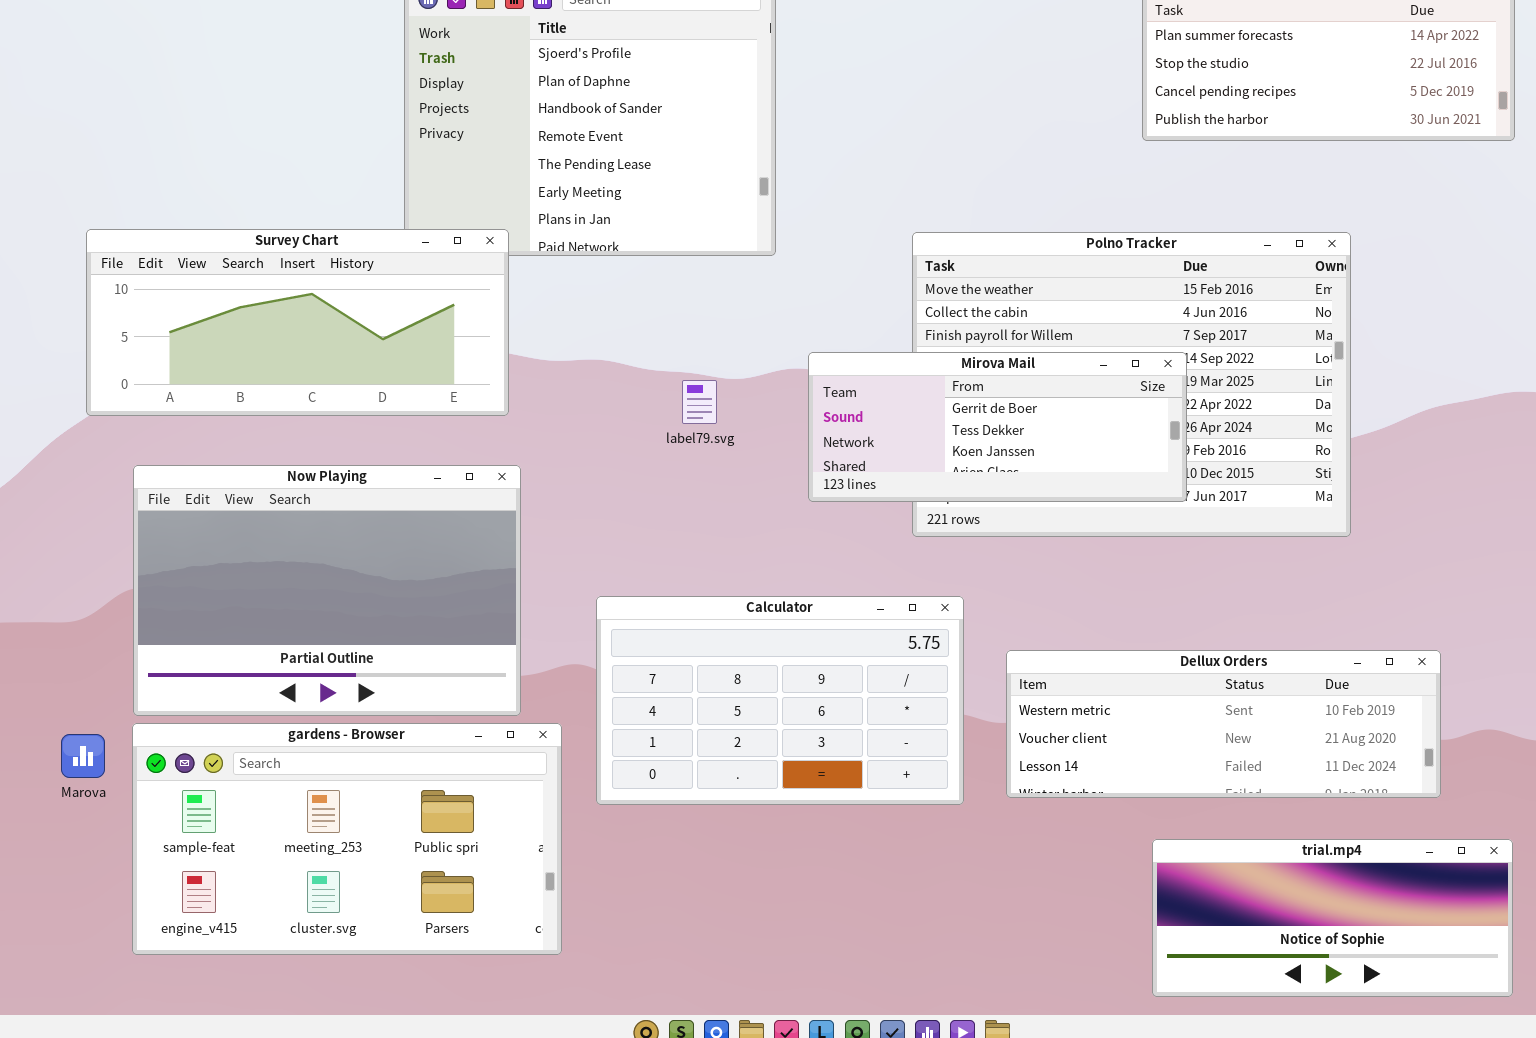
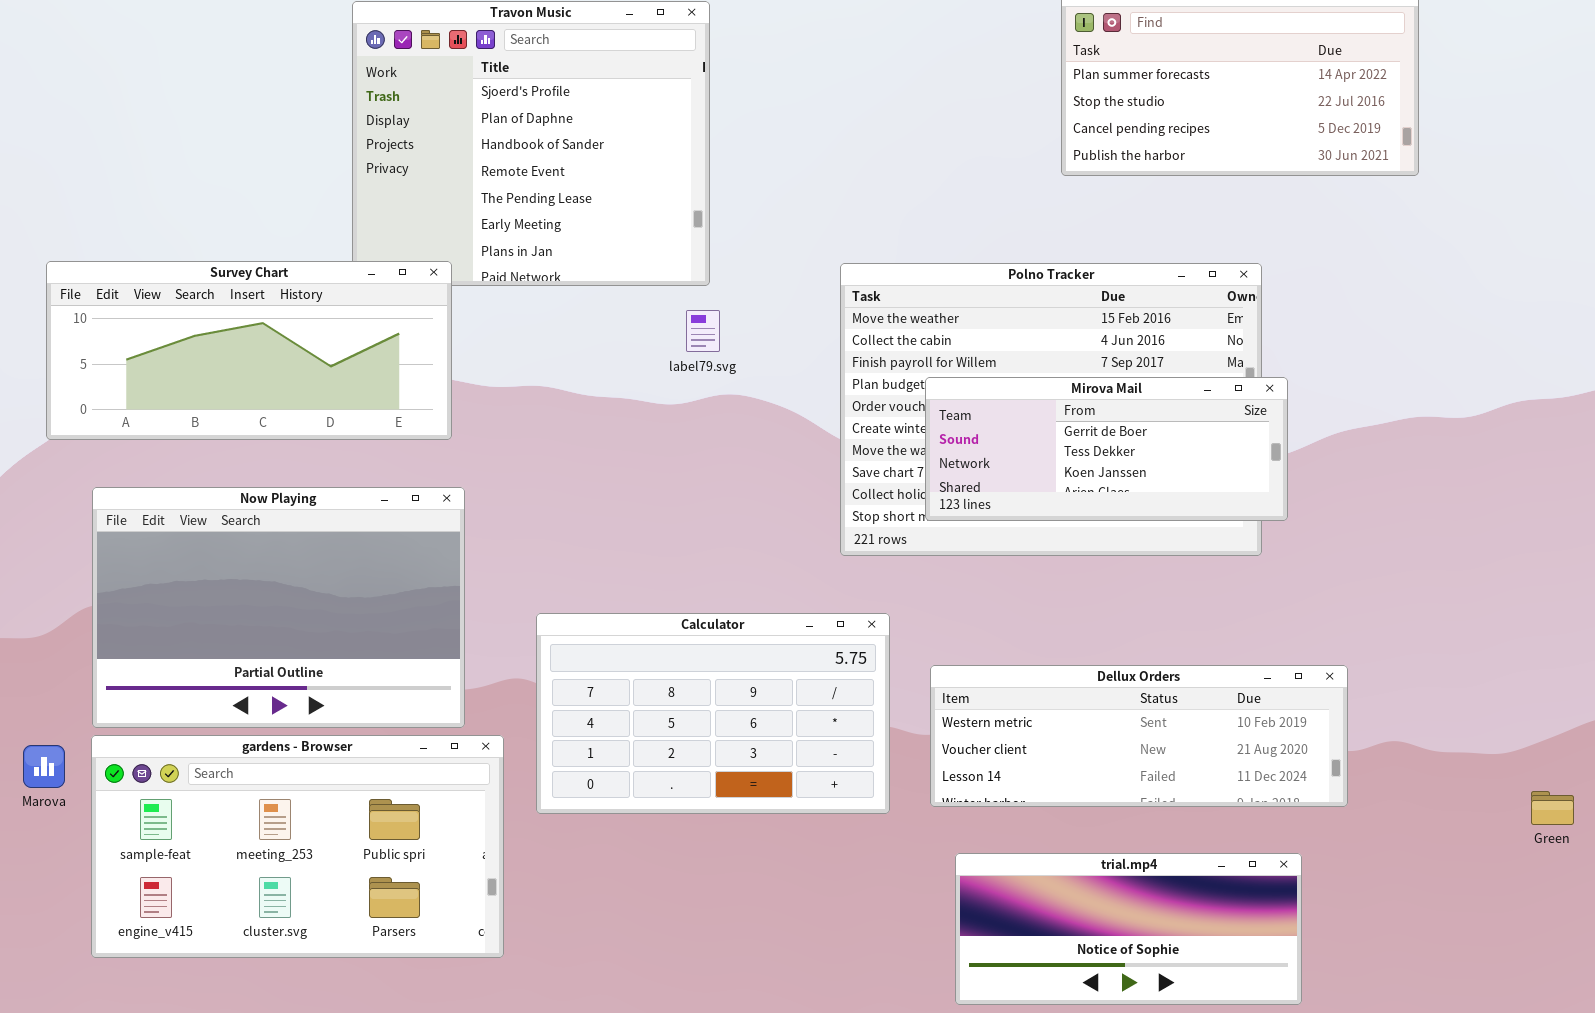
Mirova Mail: [808,352,1187,502] -> [925,377,1288,521], moved
label79.svg: [682,380,717,424] -> [686,310,720,352], moved
trial.mp4: [1152,839,1513,997] -> [955,853,1302,1005], moved

